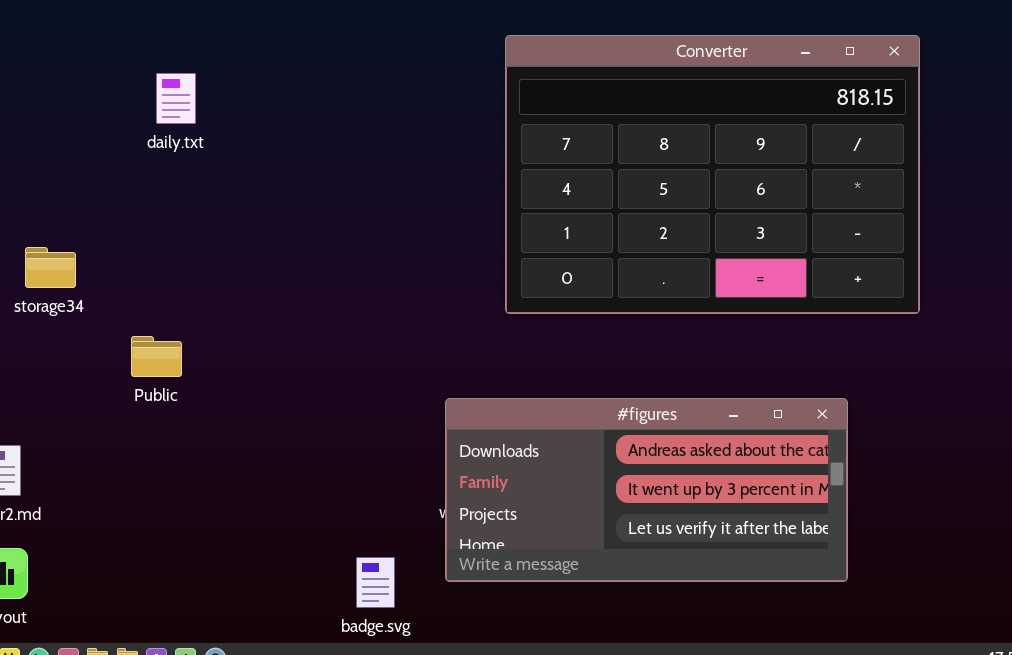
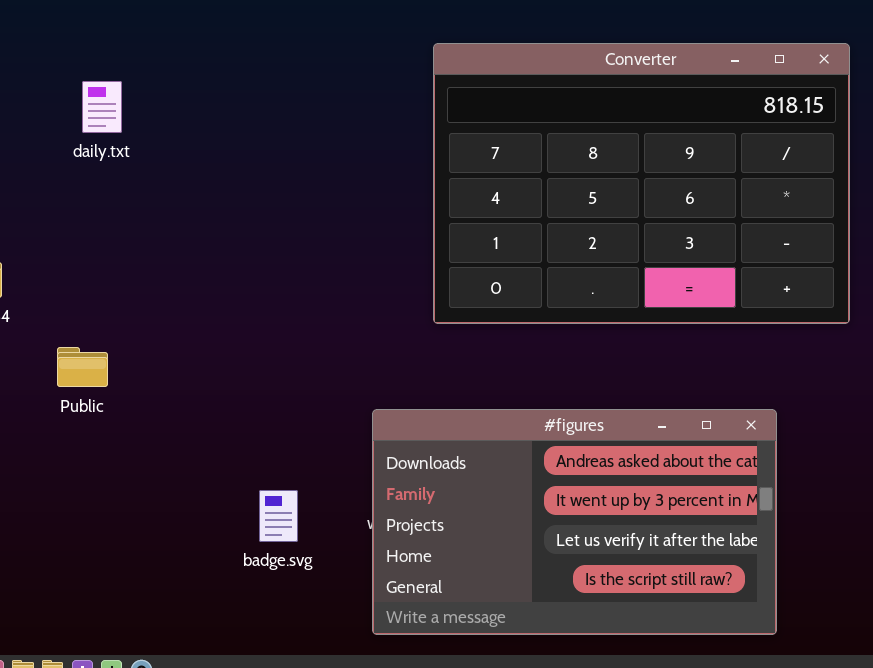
#figures: [445,398,848,582] -> [372,409,777,635], resized
badge.svg: [356,557,395,608] -> [259,490,298,542], moved

